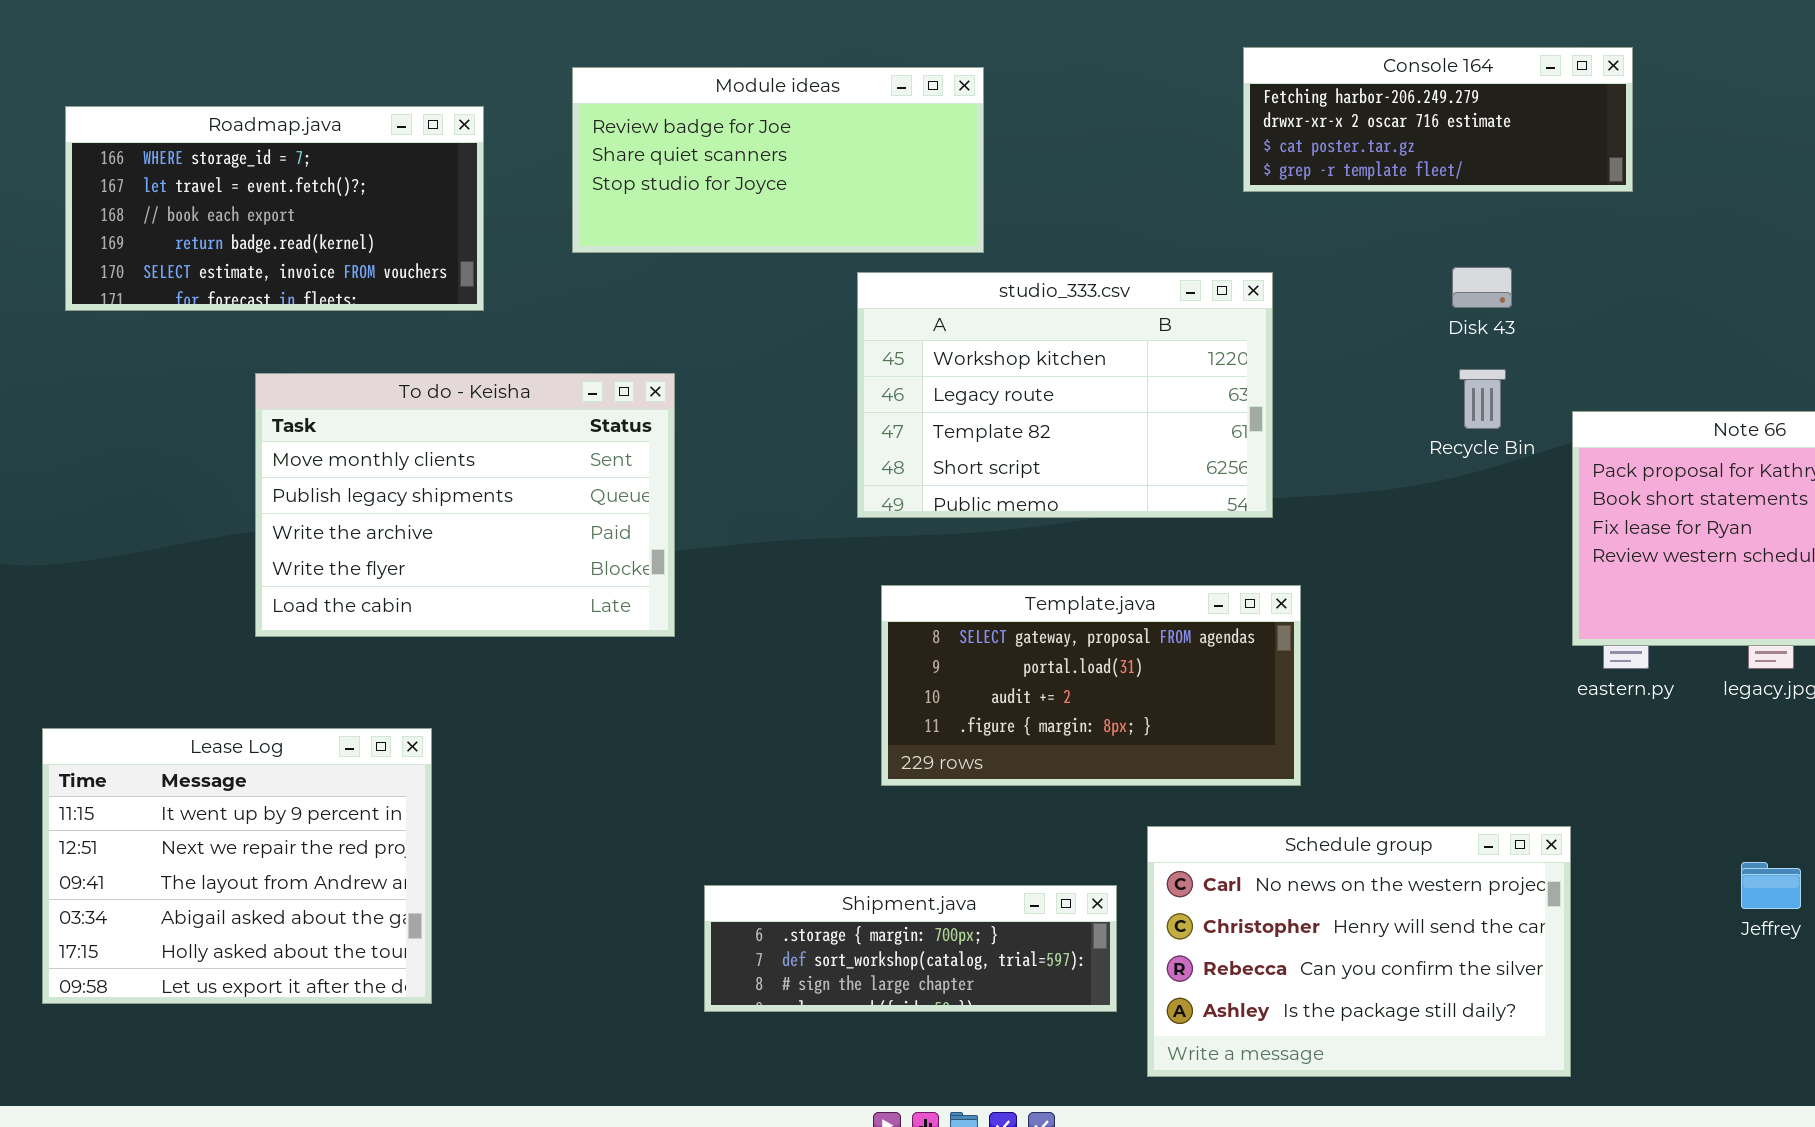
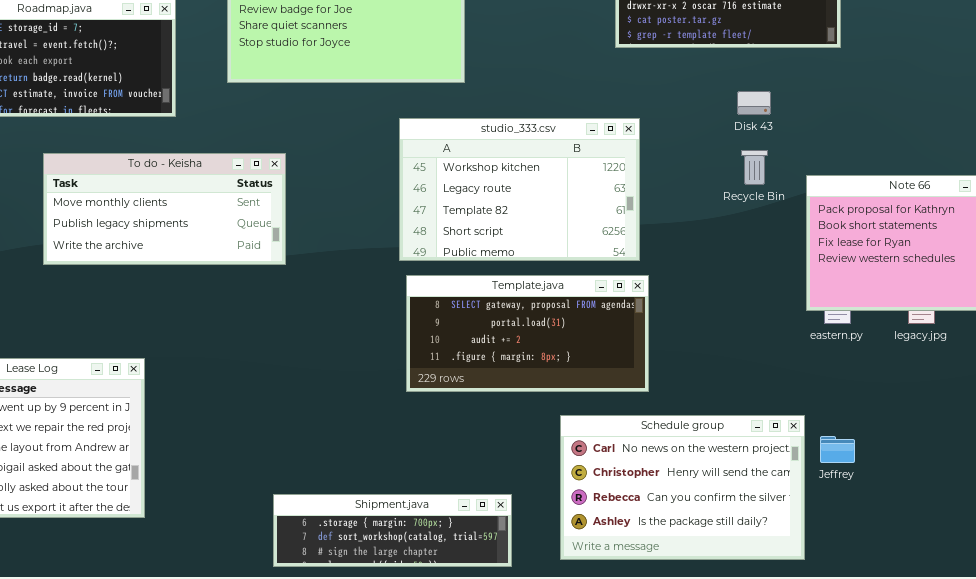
studio_333.csv: [857,272,1273,518] -> [399,118,640,261], moved
To do - Keisha: [255,373,675,637] -> [43,153,286,265], resized
Jeffrey: [1741,862,1801,909] -> [820,436,855,463], moved
Shipment.java: [704,885,1117,1012] -> [273,494,512,567], moved

